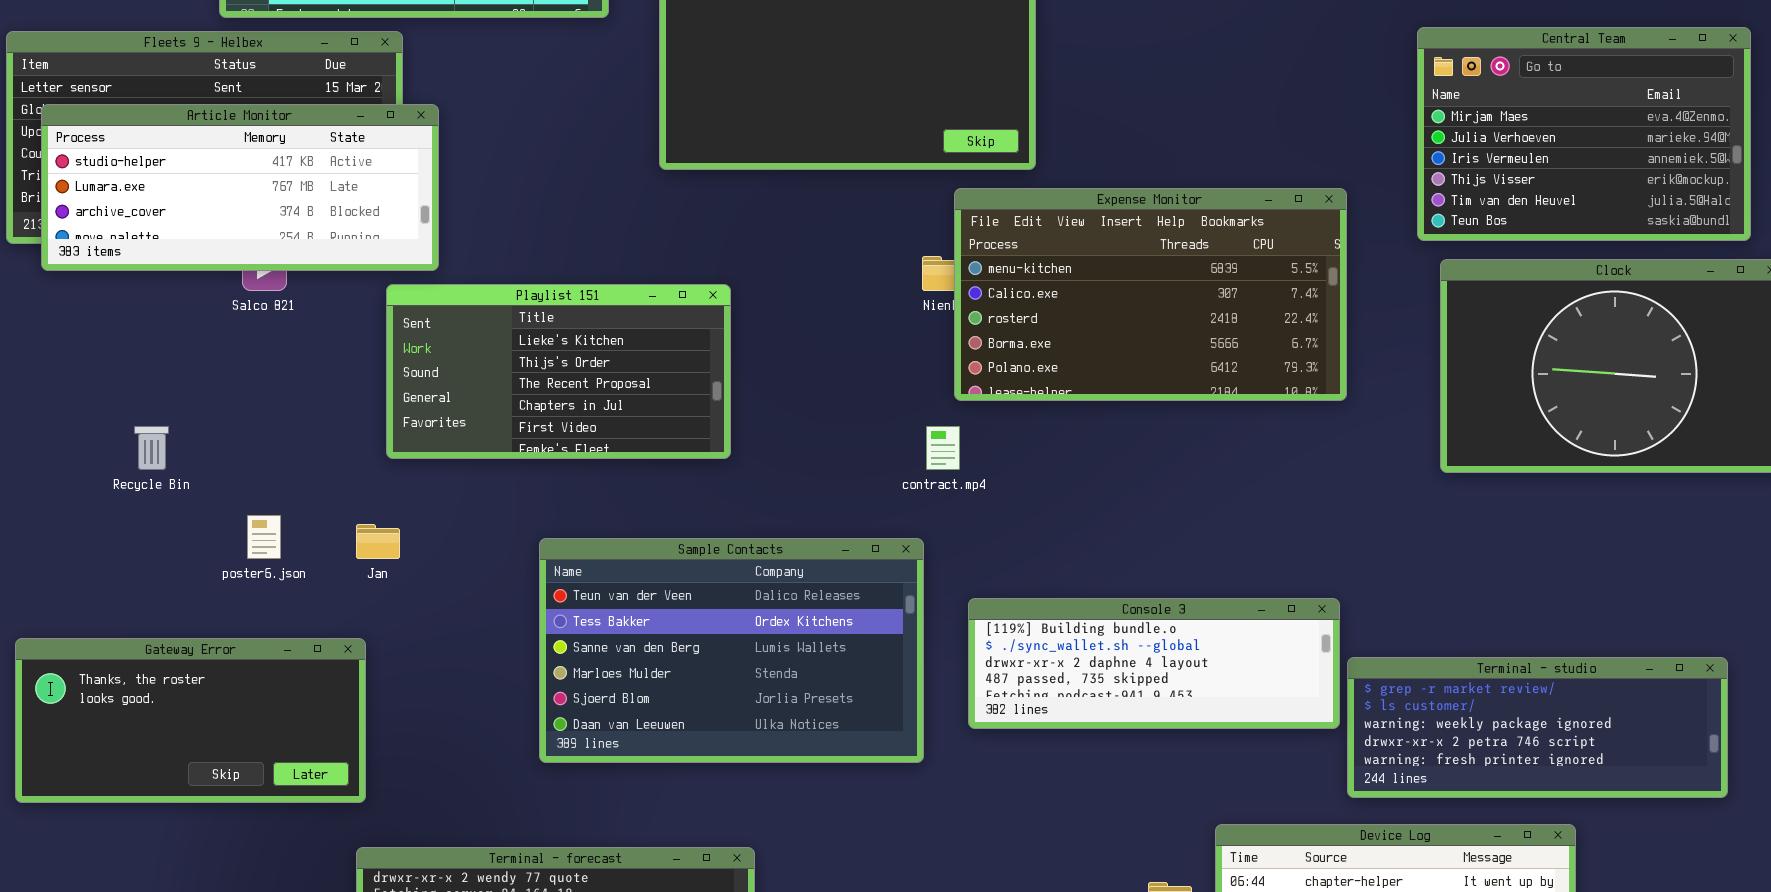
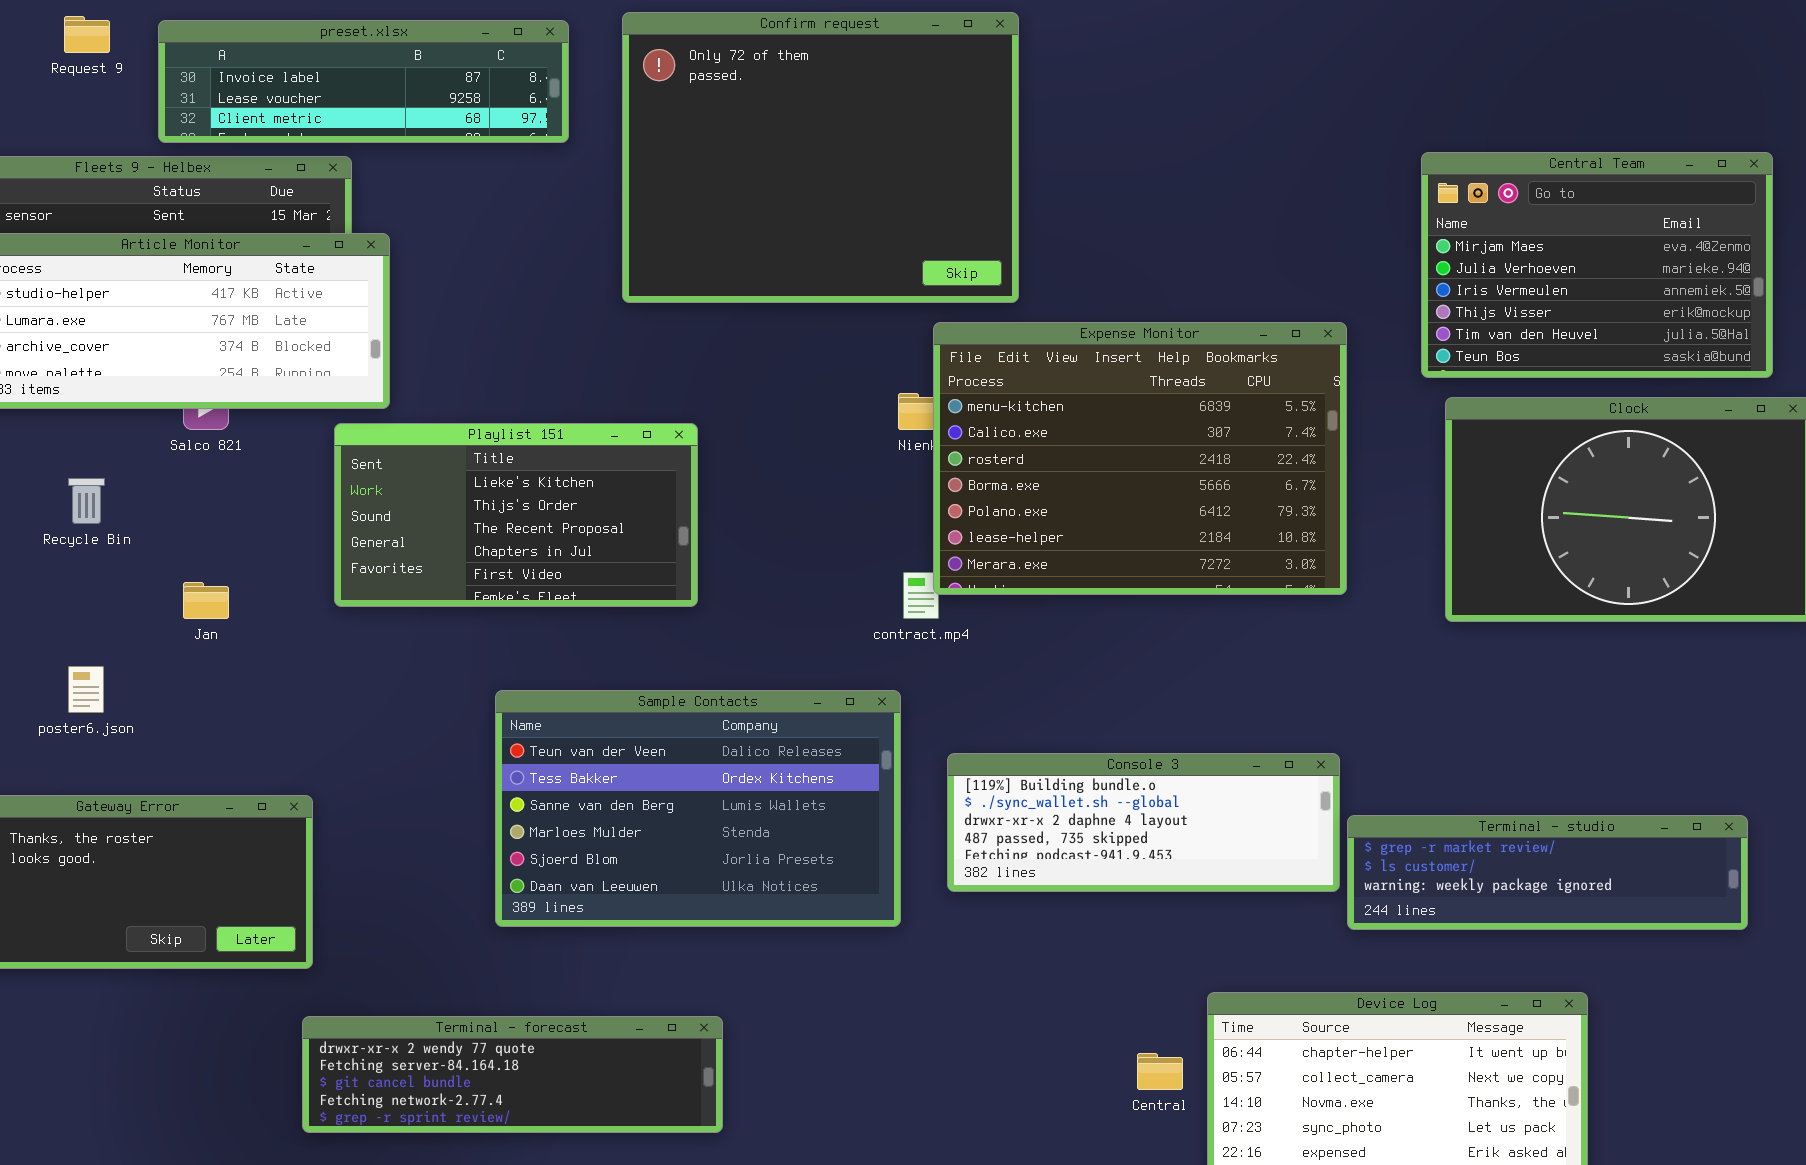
Expense Monitor: [954,188,1347,401] -> [933,322,1347,595], resized
Recycle Bin: [134,426,169,470] -> [68,478,105,524], moved
poster6.json: [247,515,281,559] -> [68,666,104,713], moved
Jan: [356,524,400,559] -> [183,582,229,619], moved
Terminal - studio: [1347,657,1728,798] -> [1347,815,1748,930], resized

